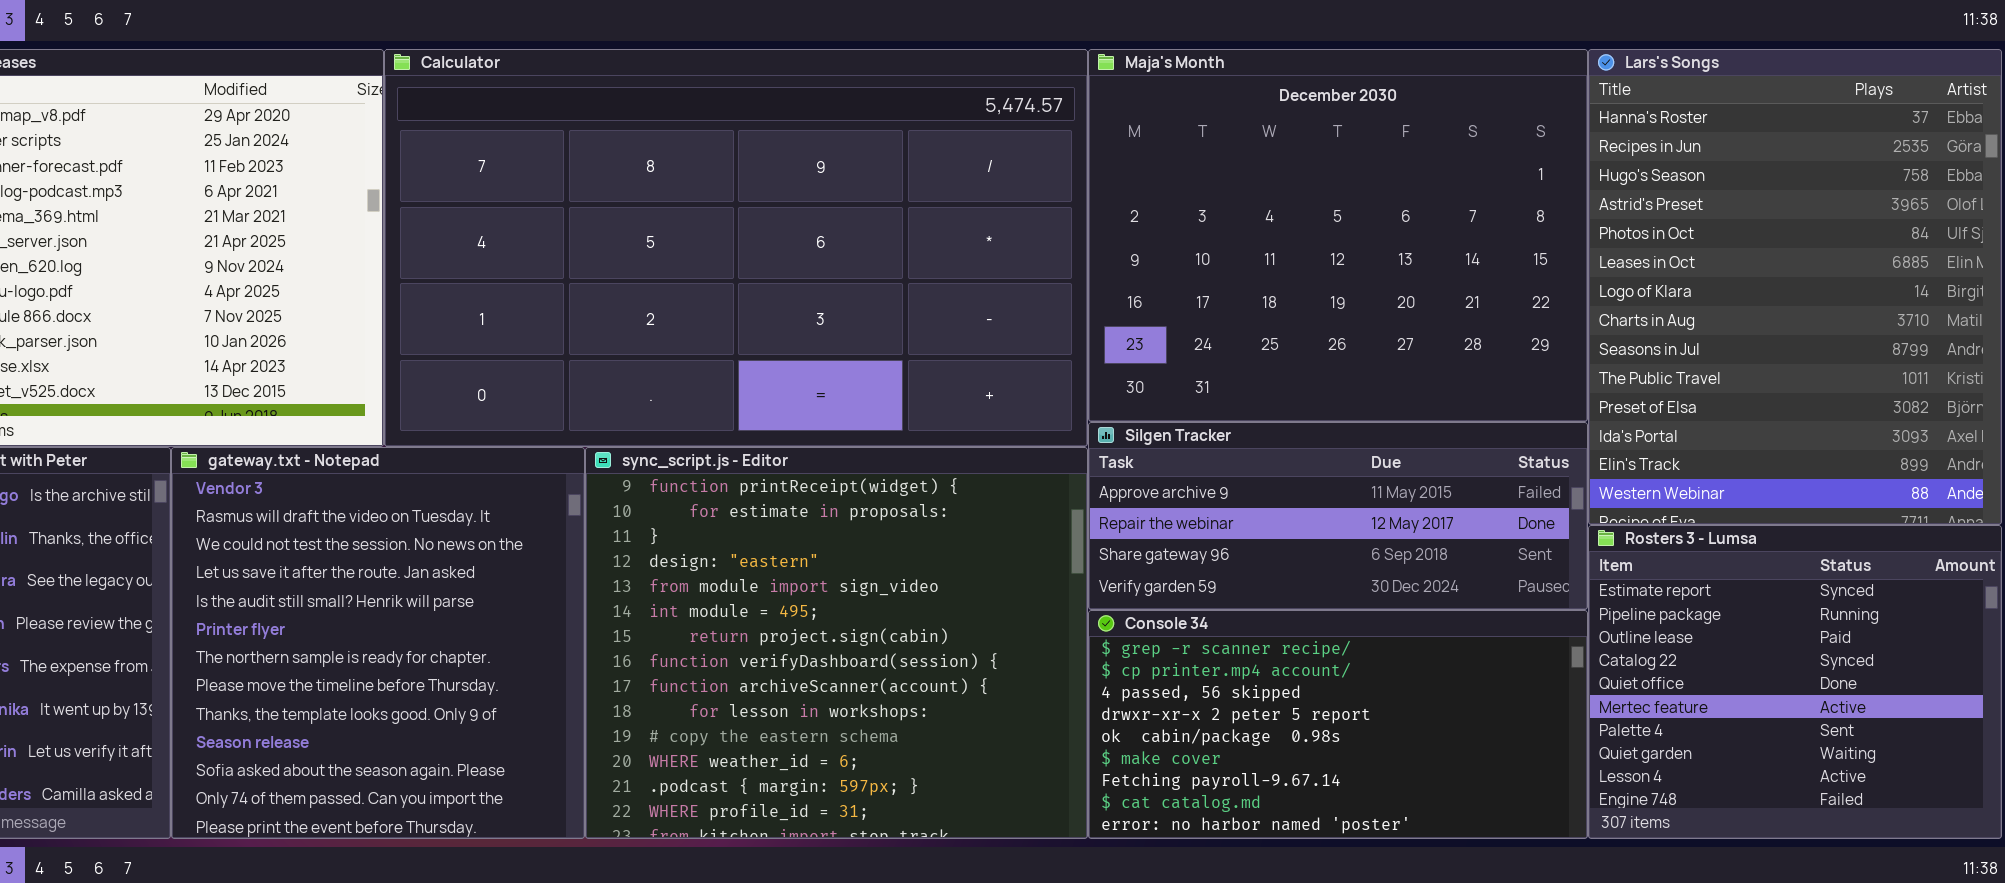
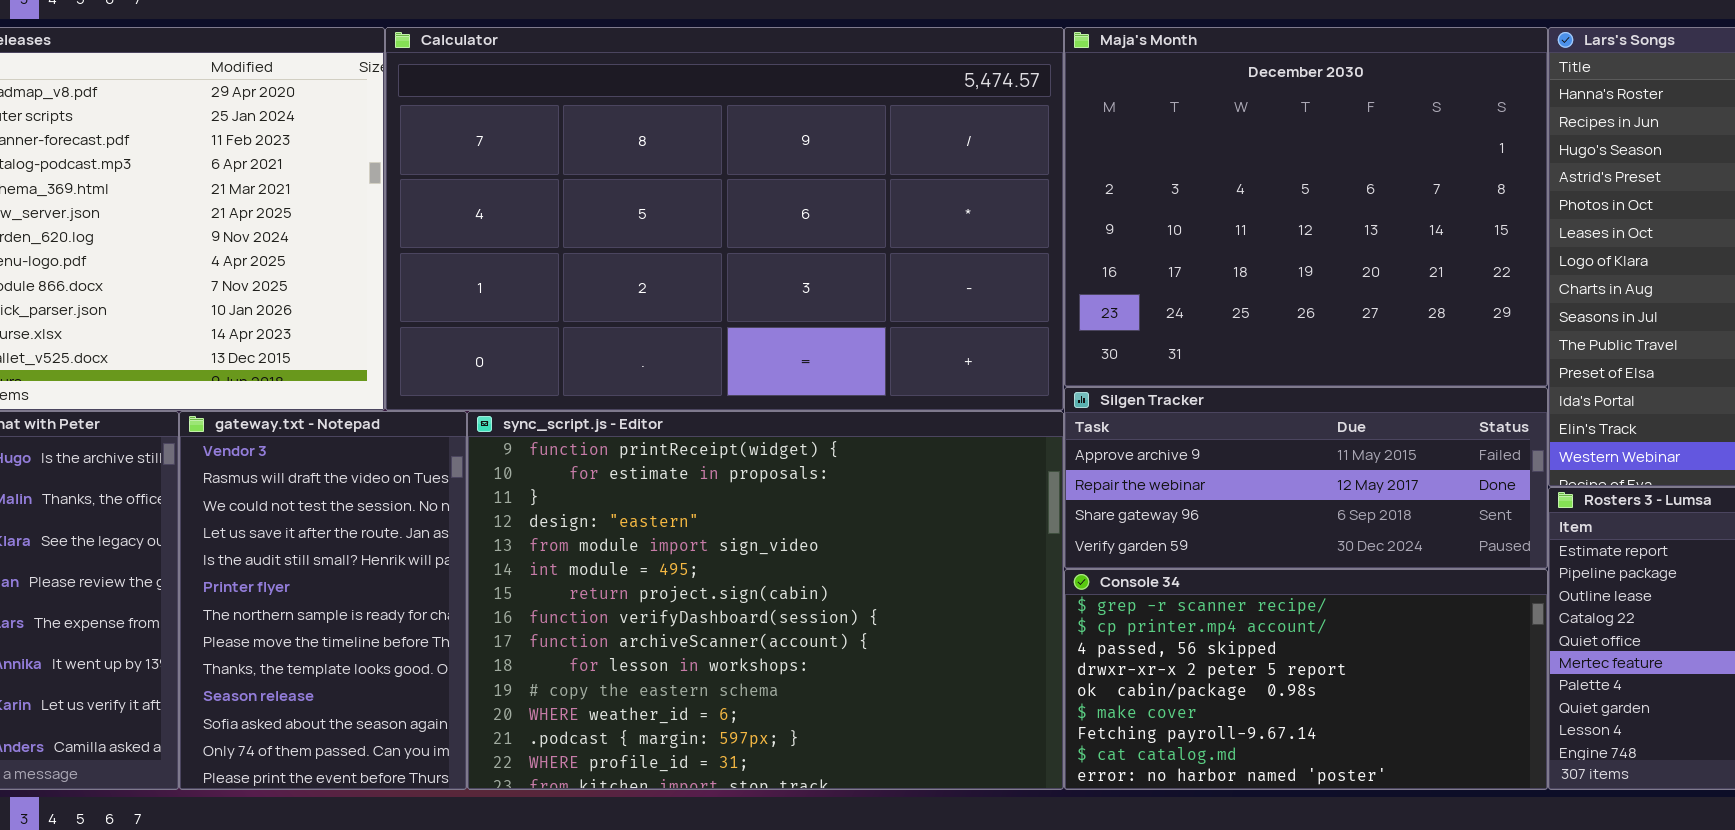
gateway.txt - Notepad: [171,447,585,839] -> [179,411,467,790], resized
sync_script.js - Editor: [585,447,1088,839] -> [467,411,1064,790], resized

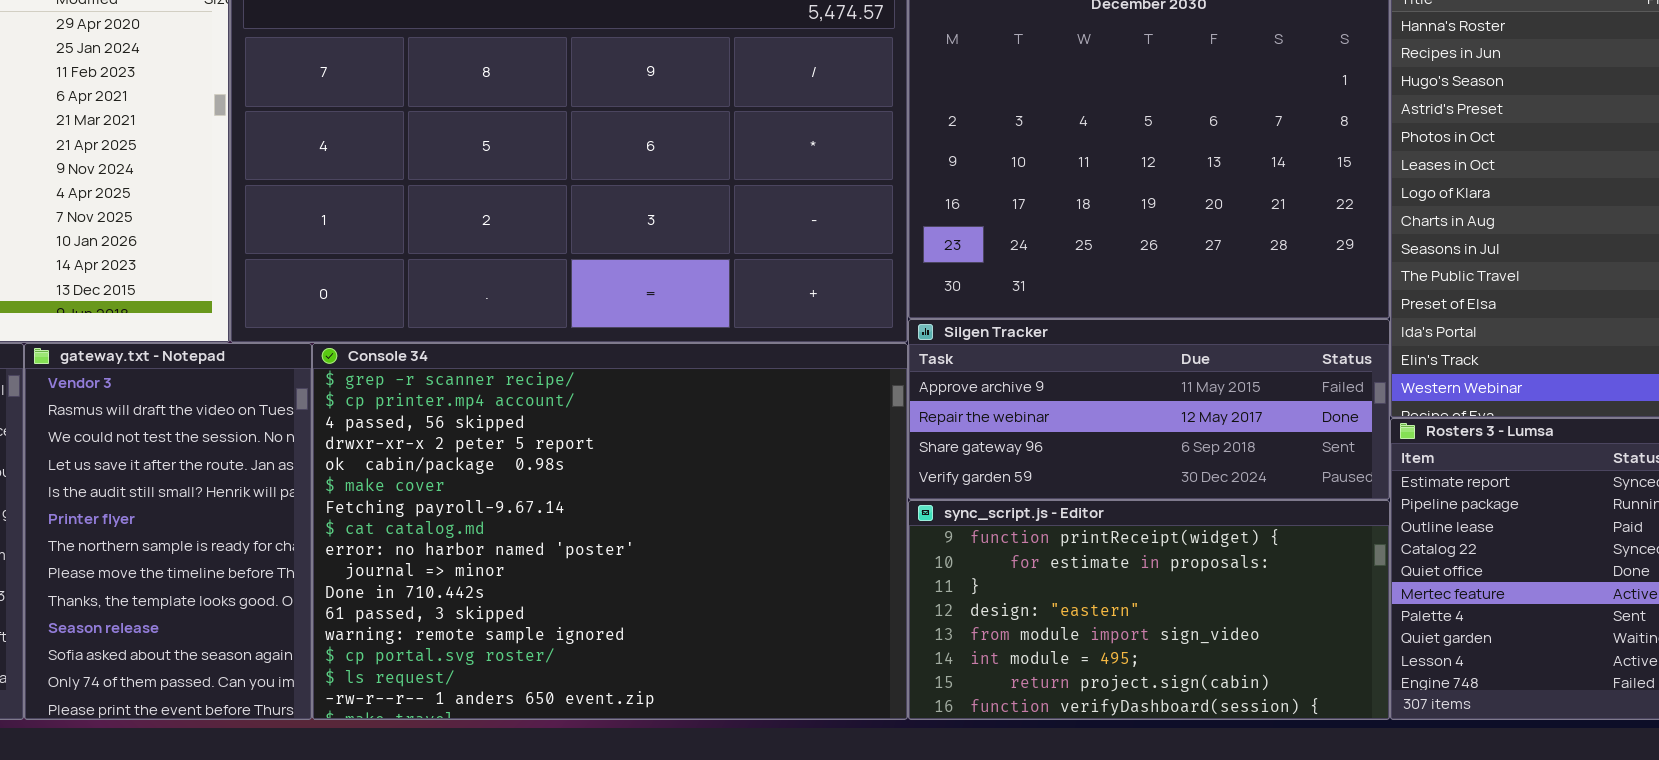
sync_script.js - Editor: [467,411,1064,790] -> [908,500,1390,720], moved, resized
Console 34: [1064,569,1548,790] -> [312,343,908,720], moved, resized

